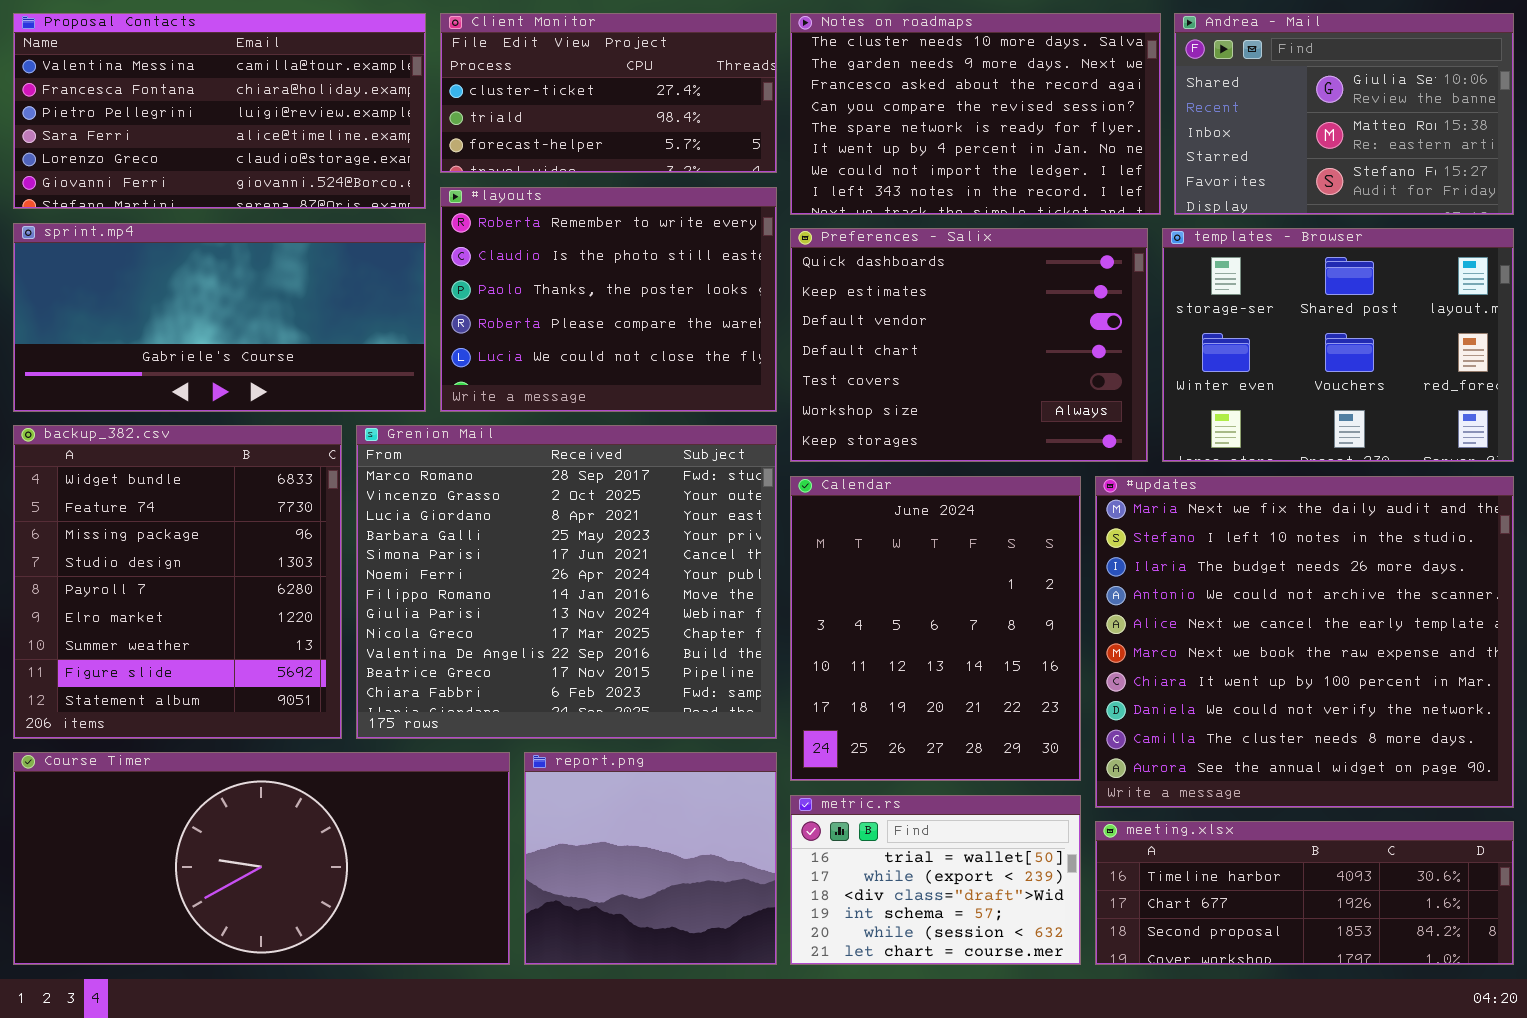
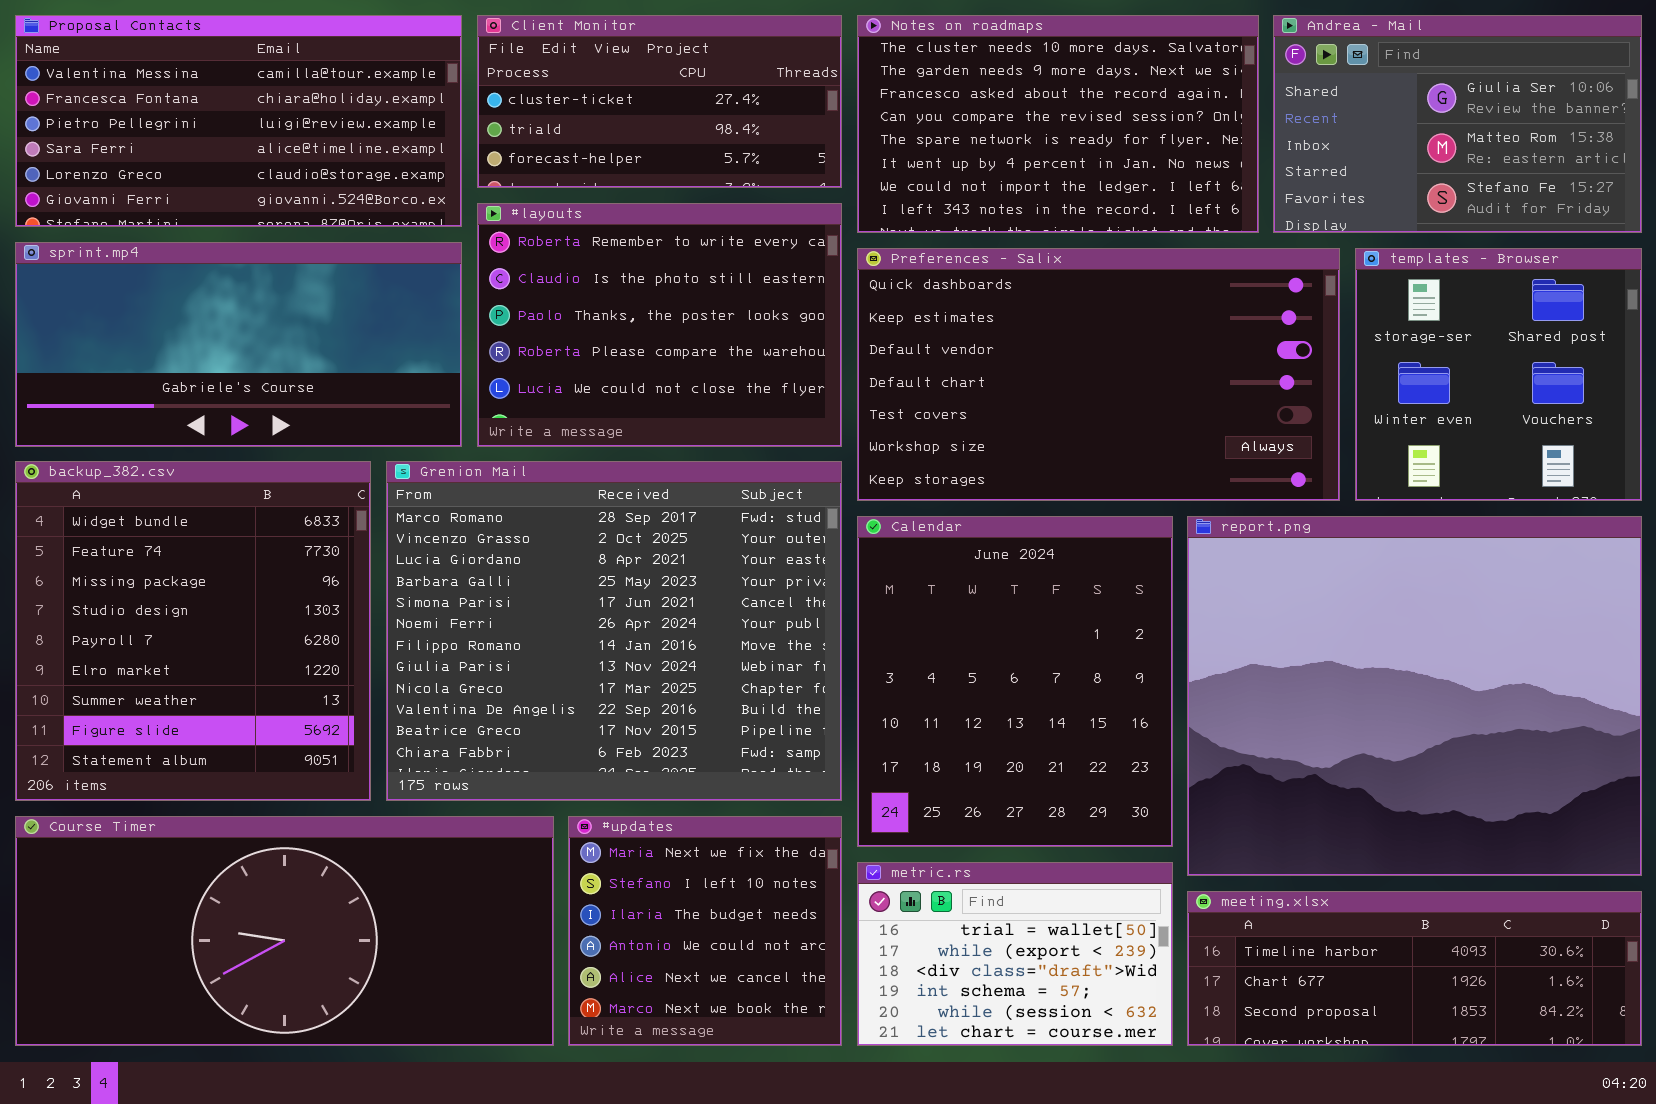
Preferences - Salix: [790,228,1148,462] -> [857,248,1340,501], resized
templates - Browser: [1162,228,1514,462] -> [1355,248,1642,501], resized
#updates: [1095,476,1514,808] -> [568,816,842,1046], moved, resized
report.png: [524,752,777,965] -> [1187,516,1642,876], moved, resized

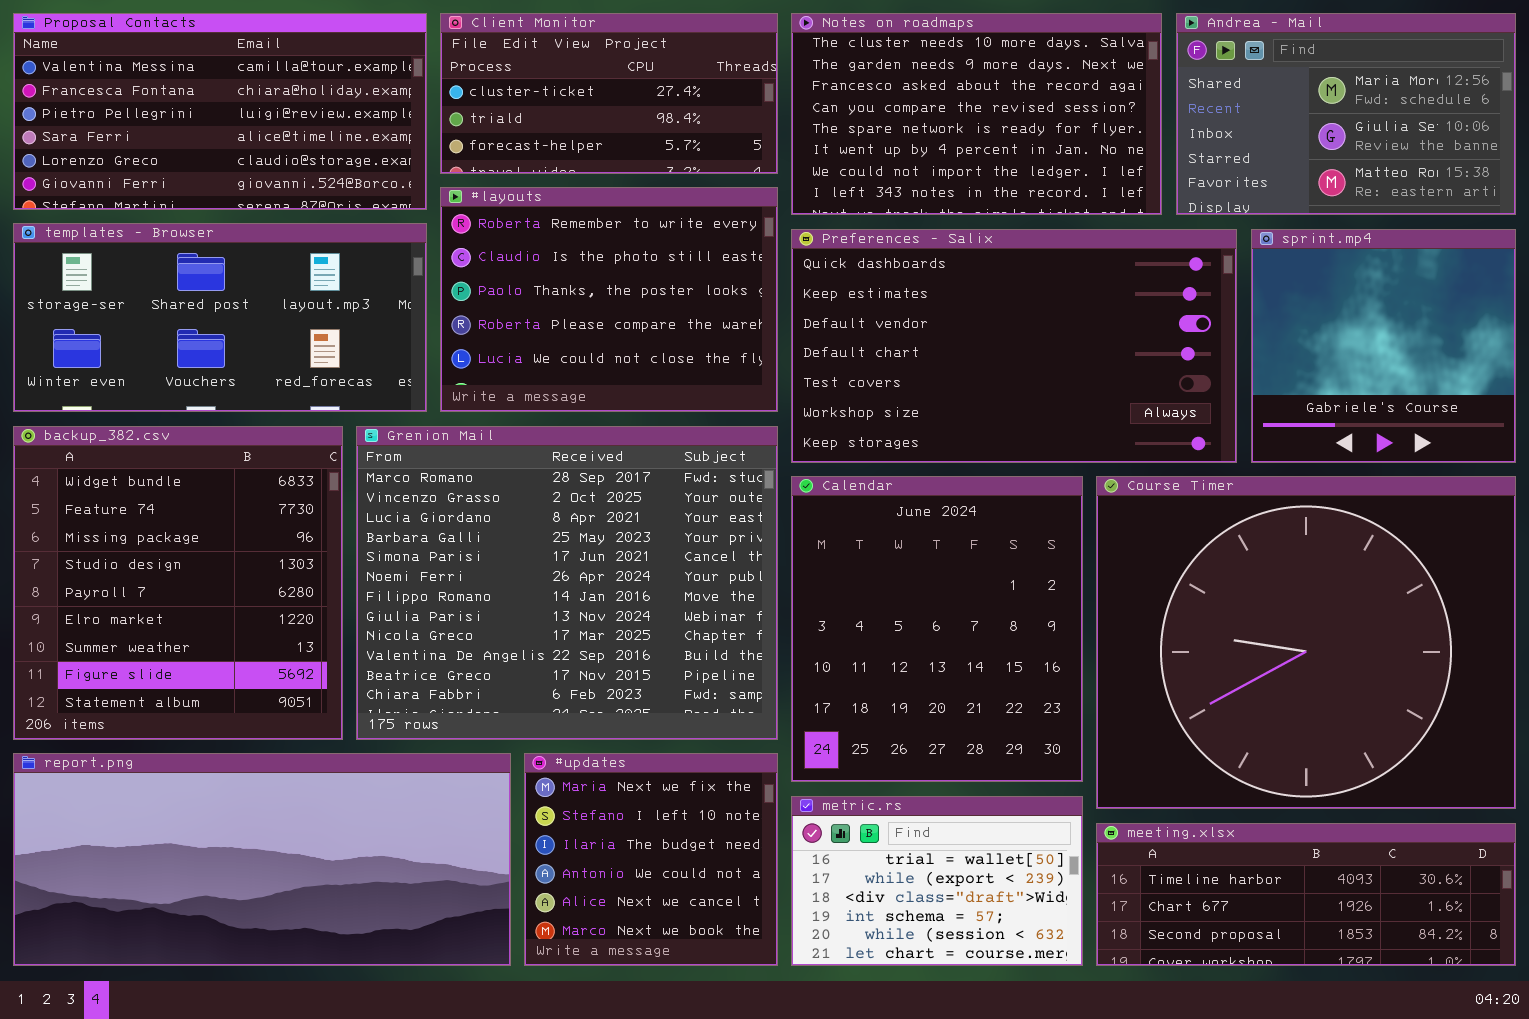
Andrea - Mail: [1273,15,1642,233] -> [1176,13,1516,215], scrolled up 1 row
sprint.mp4: [15,242,462,447] -> [1251,229,1516,463], moved, resized
templates - Browser: [1355,248,1642,501] -> [13,223,427,412], moved, resized
report.png: [1187,516,1642,876] -> [13,753,511,966], moved, resized
Course Timer: [15,816,554,1046] -> [1096,476,1516,809], moved, resized

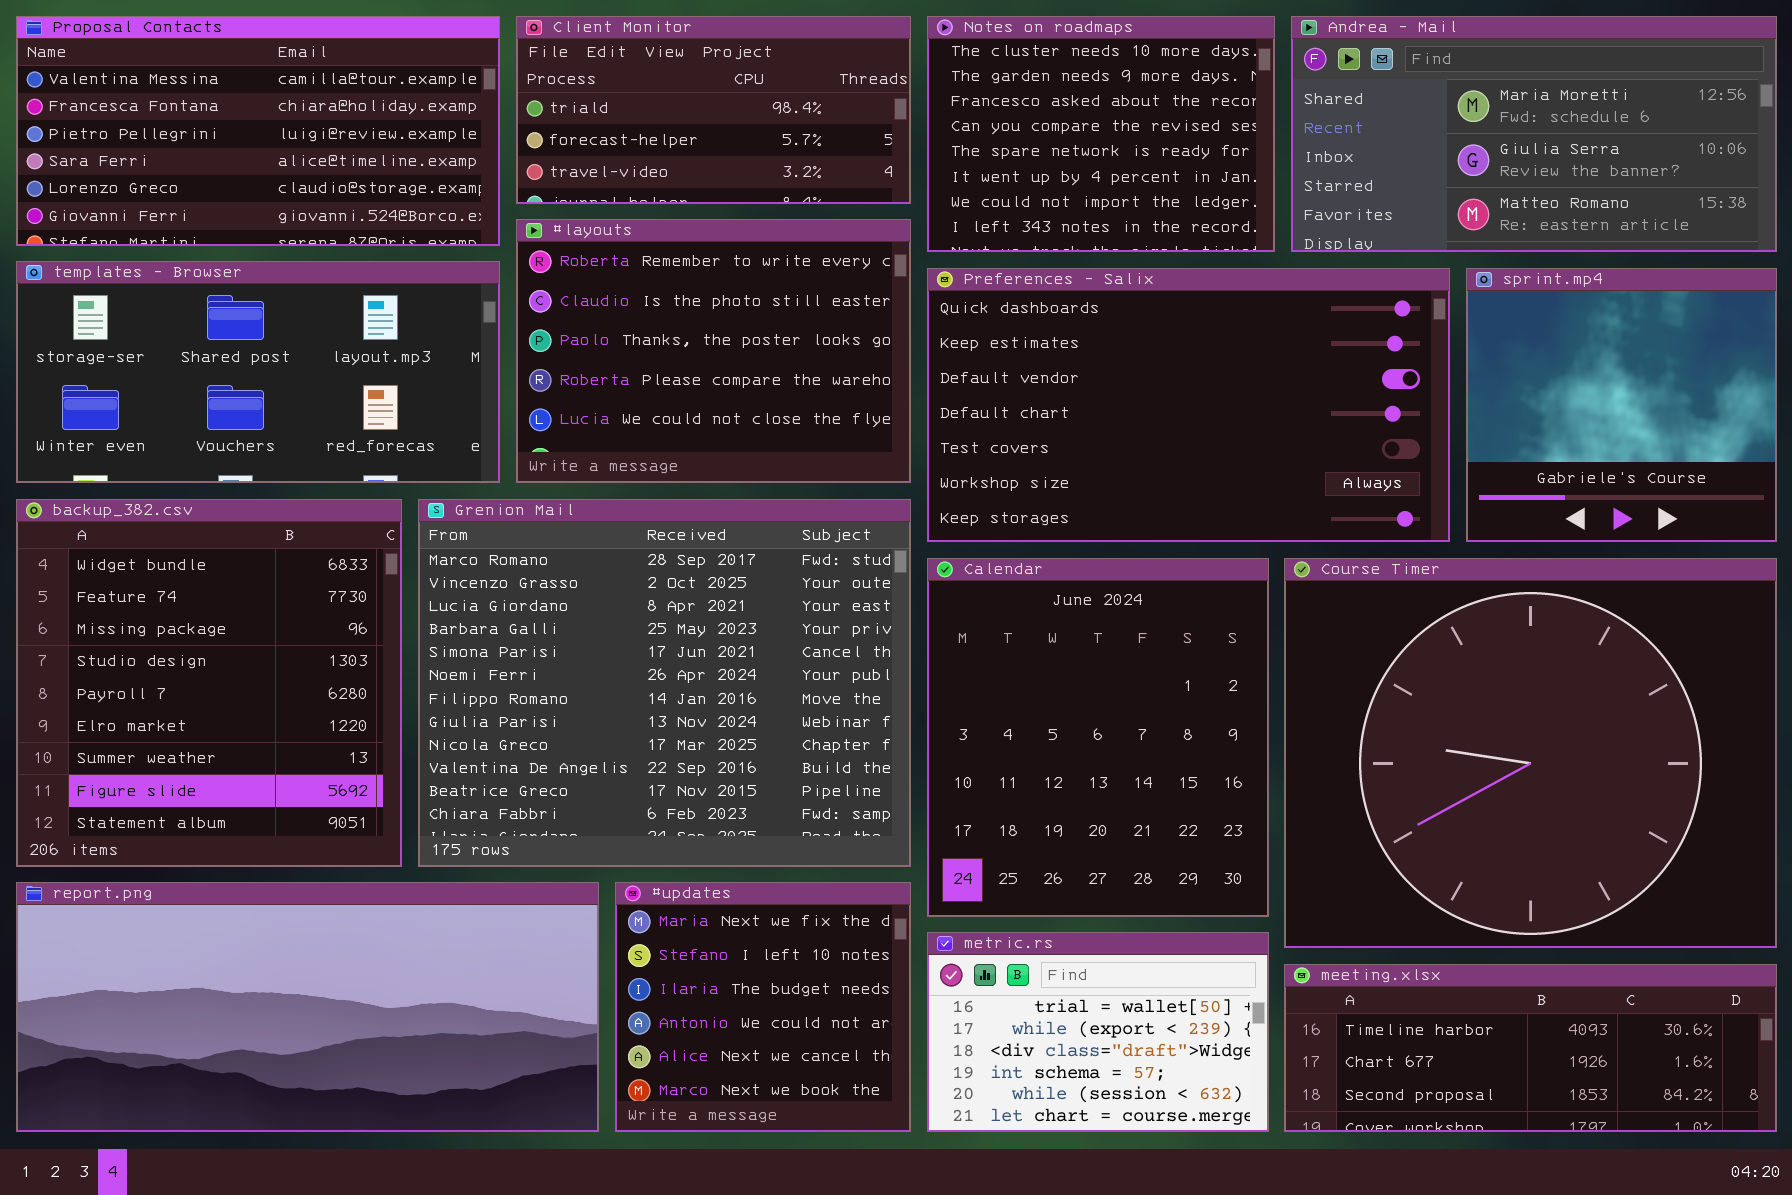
Client Monitor: [440,13,778,174] -> [516,16,911,204], scrolled down 1 row
Notes on roadmaps: [791,13,1162,215] -> [927,16,1275,252], resized
Andrea - Mail: [1176,13,1516,215] -> [1291,16,1777,252], resized

